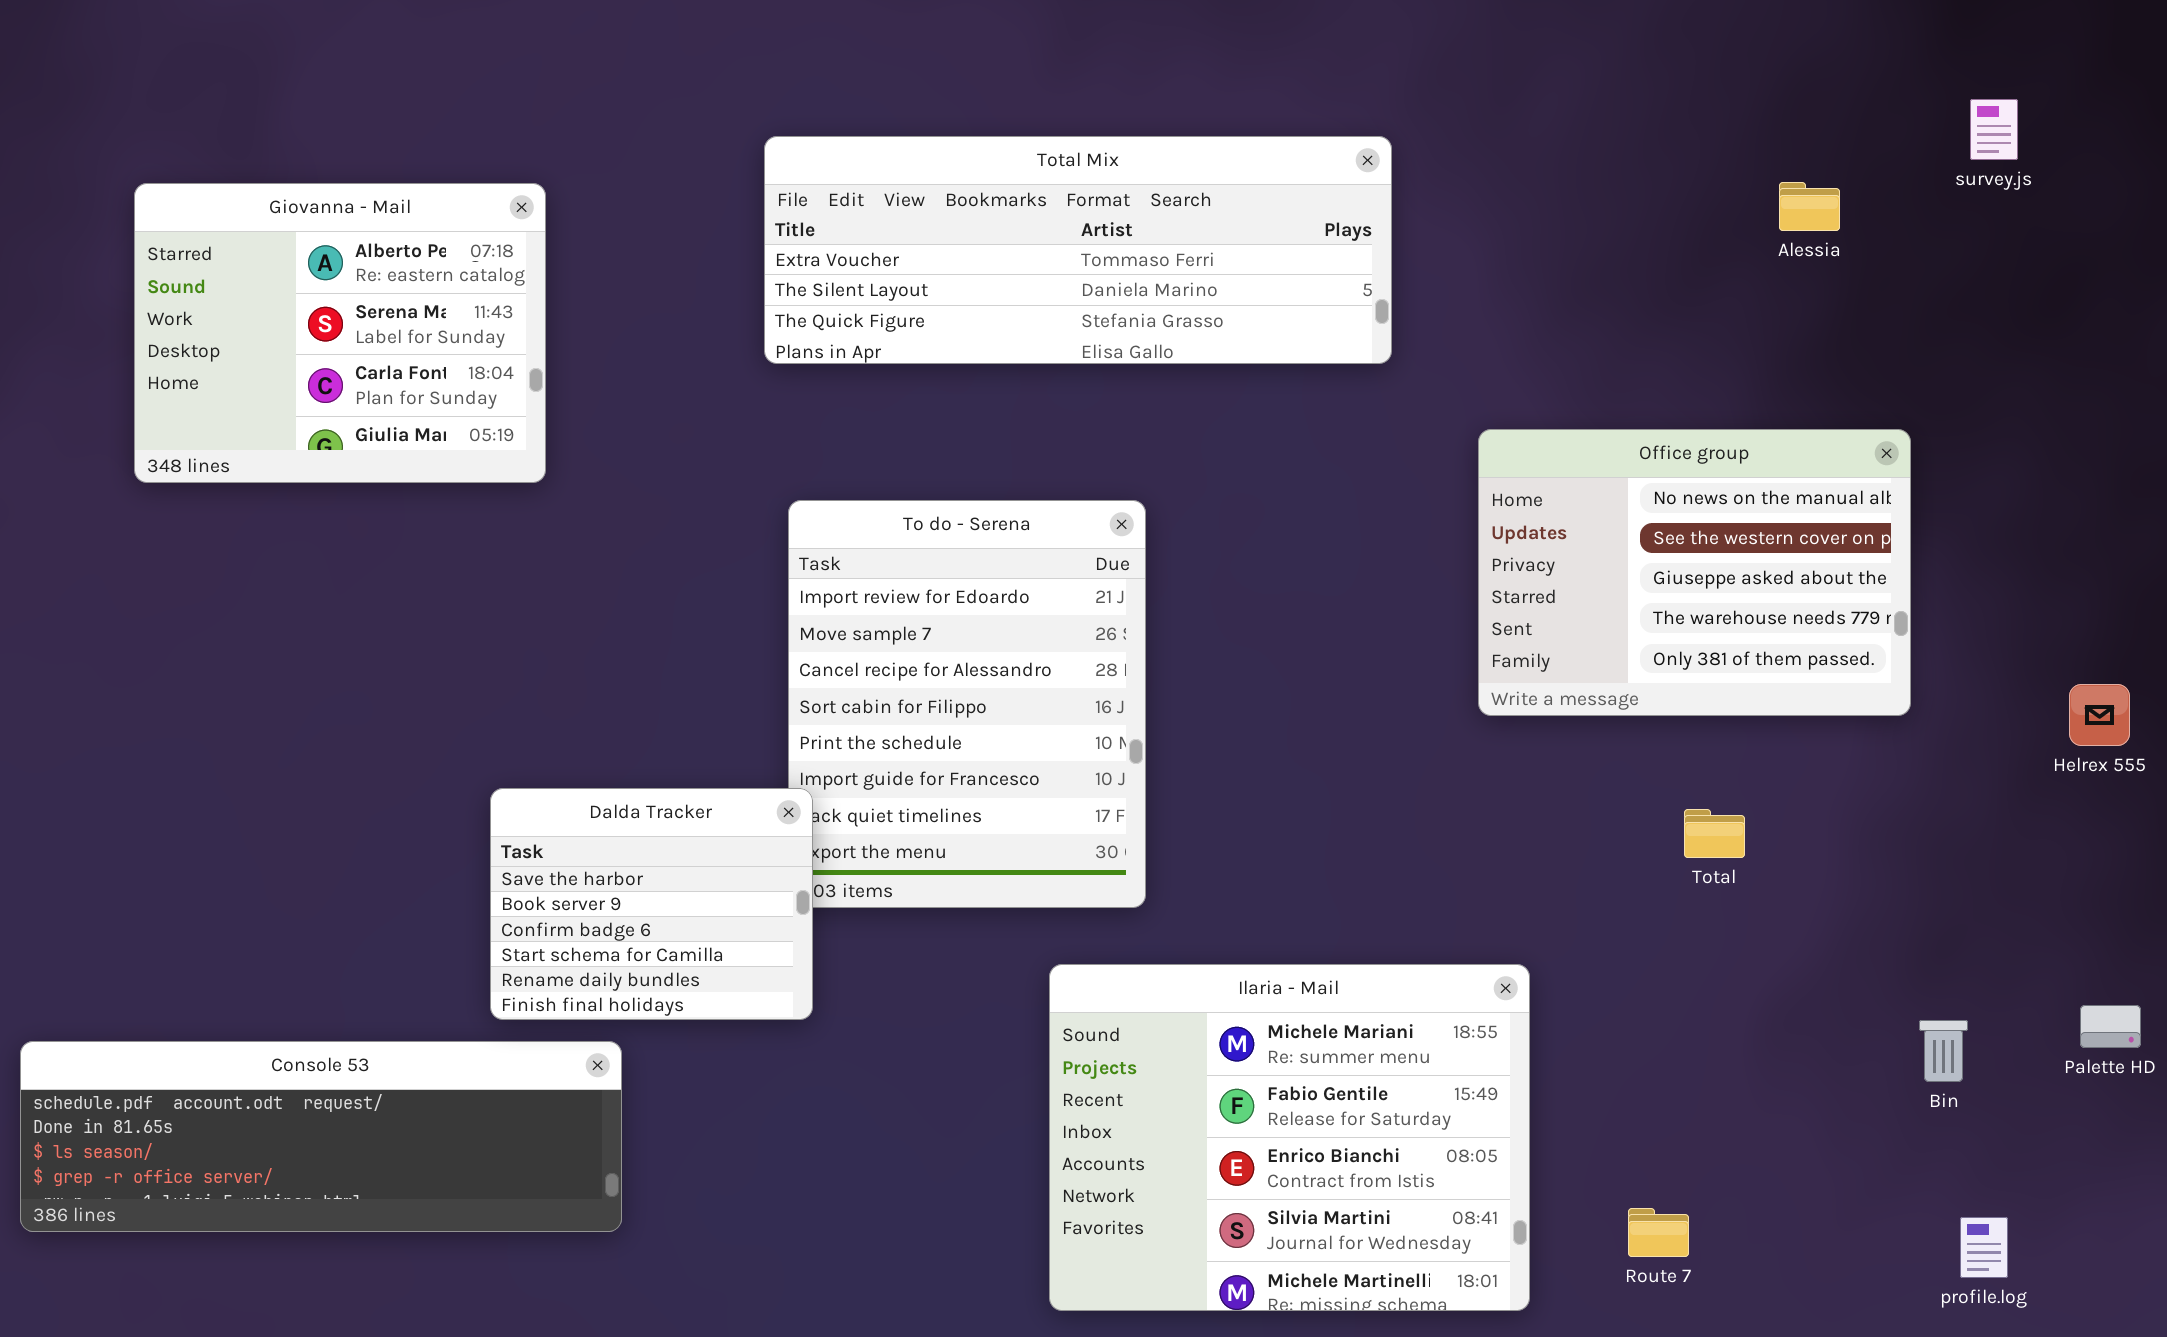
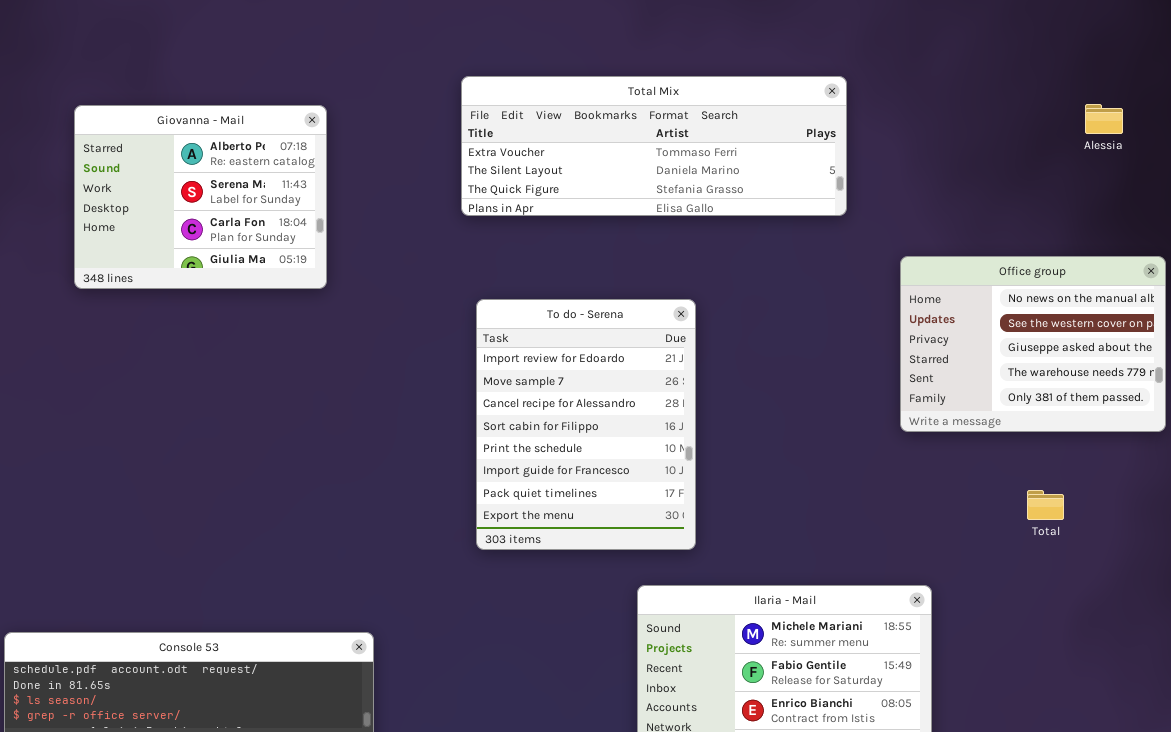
Dalda Tracker: [490,788,813,1020] -> none, closed

